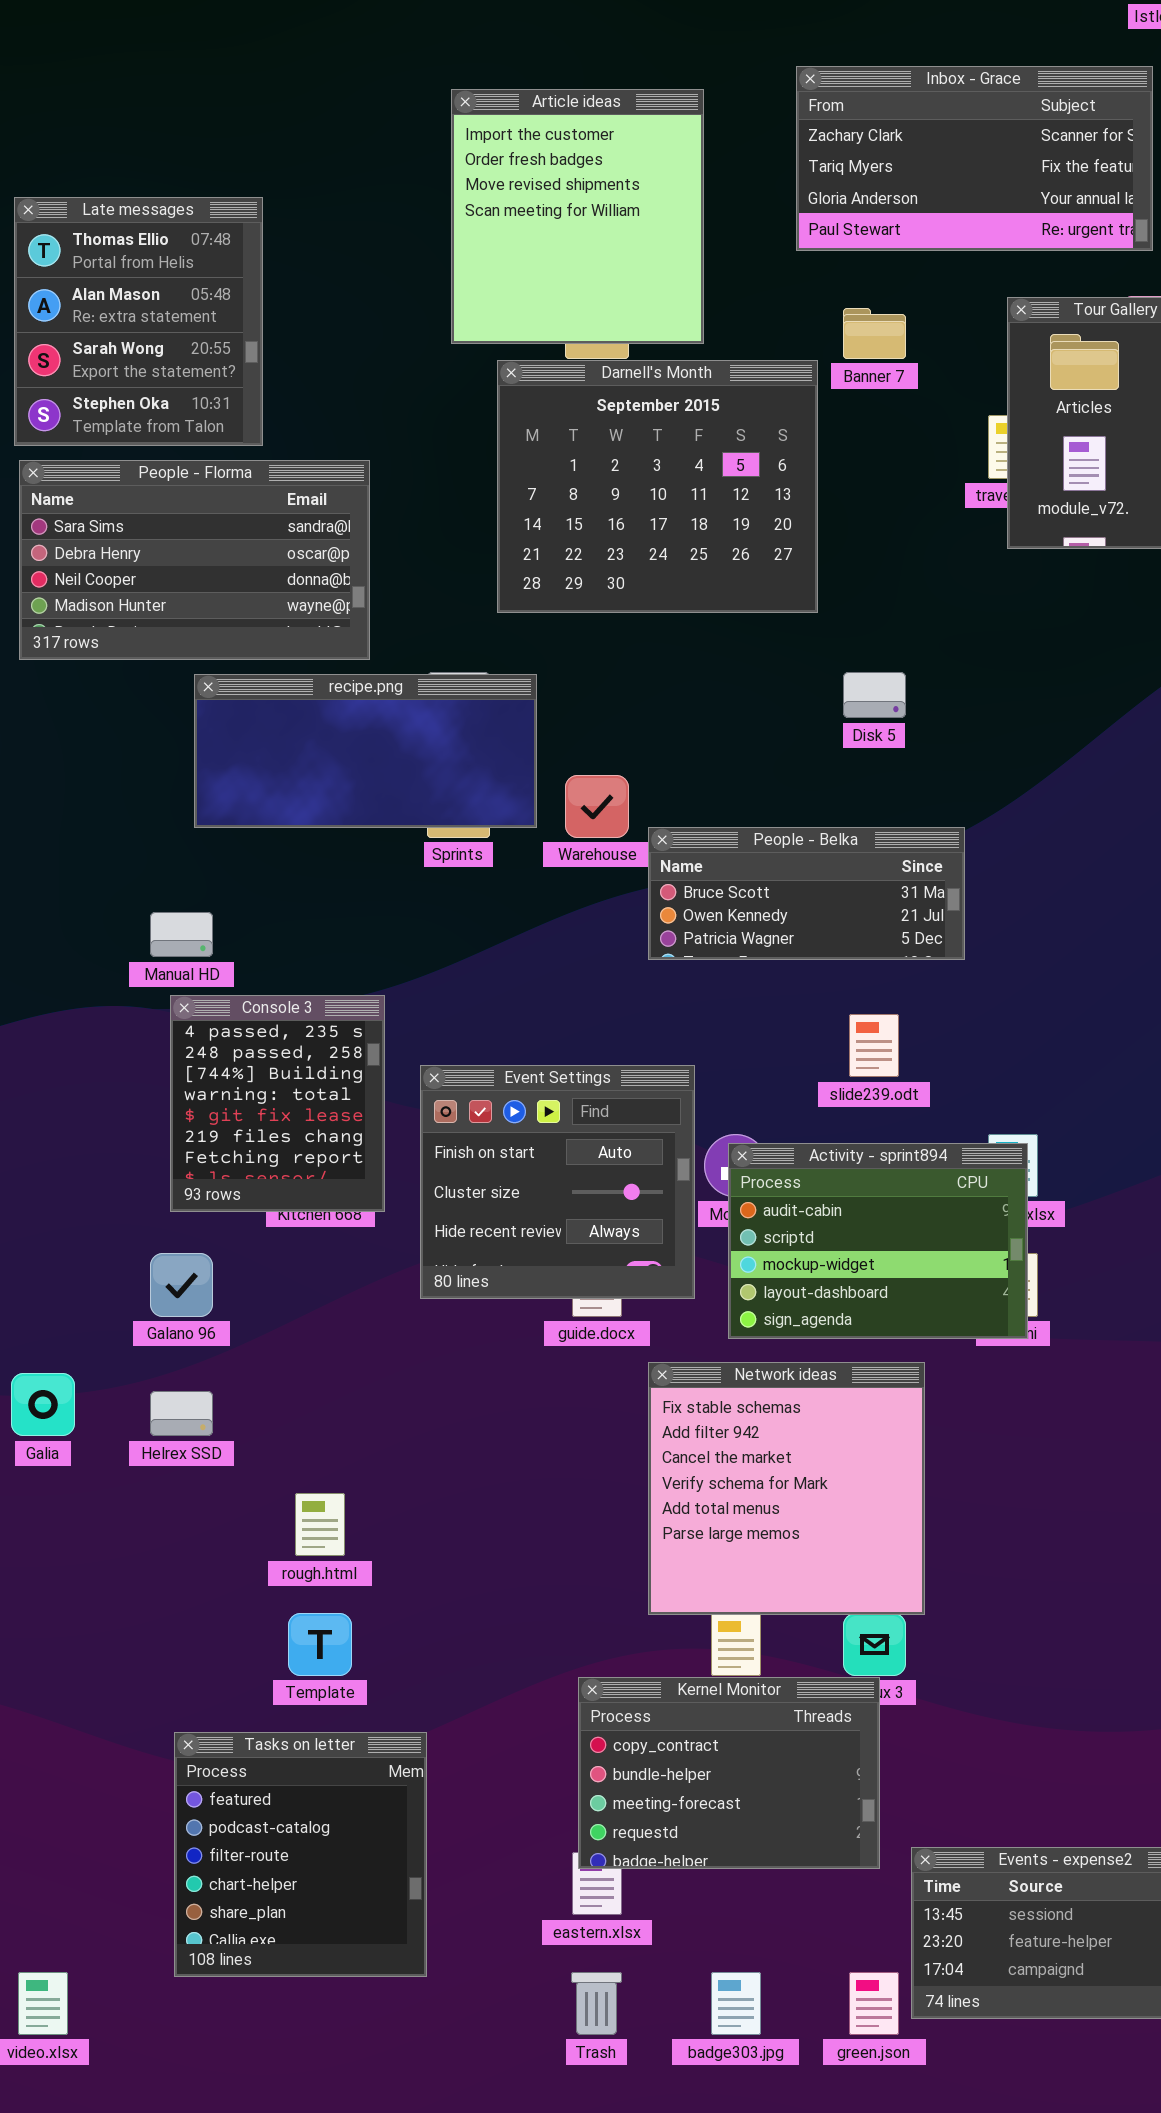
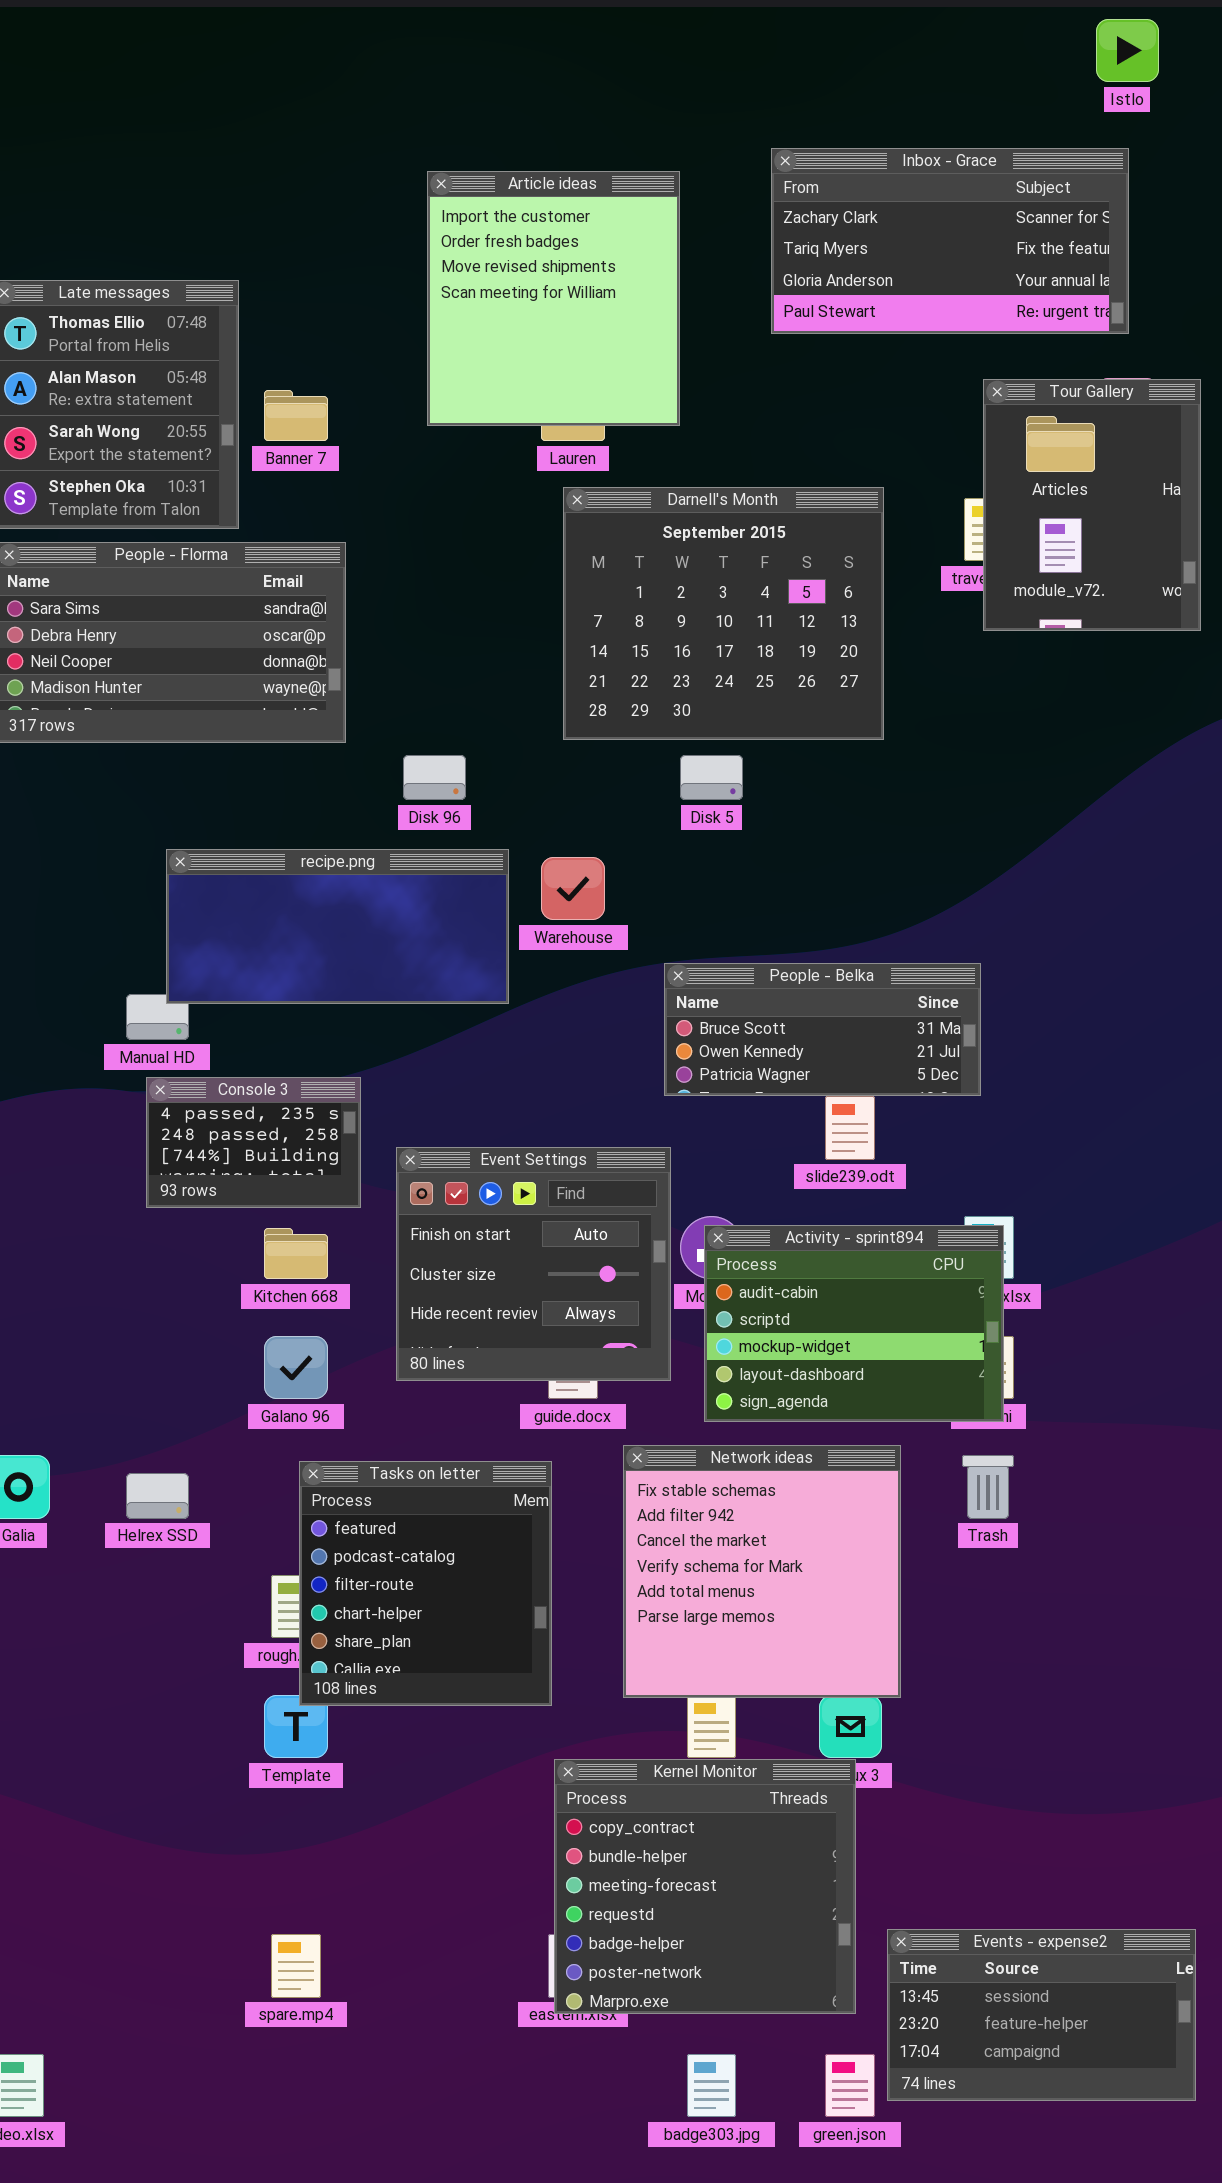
Banner 7: [843,308,906,359] -> [264,390,328,441], moved
Darnell's Month: [497,360,818,613] -> [563,487,884,740], moved
Disk 5: [843,672,906,718] -> [680,755,743,800], moved
recipe.png: [194,674,537,828] -> [166,849,509,1004], moved
People - Belka: [648,827,965,960] -> [664,963,981,1096], moved
Console 3: [170,995,385,1212] -> [146,1077,361,1208], resized
Galano 96: [150,1253,213,1317] -> [264,1336,328,1399], moved
Kernel Monitor: [578,1677,880,1869] -> [554,1759,856,2014], resized
Tasks on letter: [174,1732,427,1977] -> [299,1461,552,1706], moved
Trash: [571,1972,622,2035] -> [962,1455,1014,1519], moved

